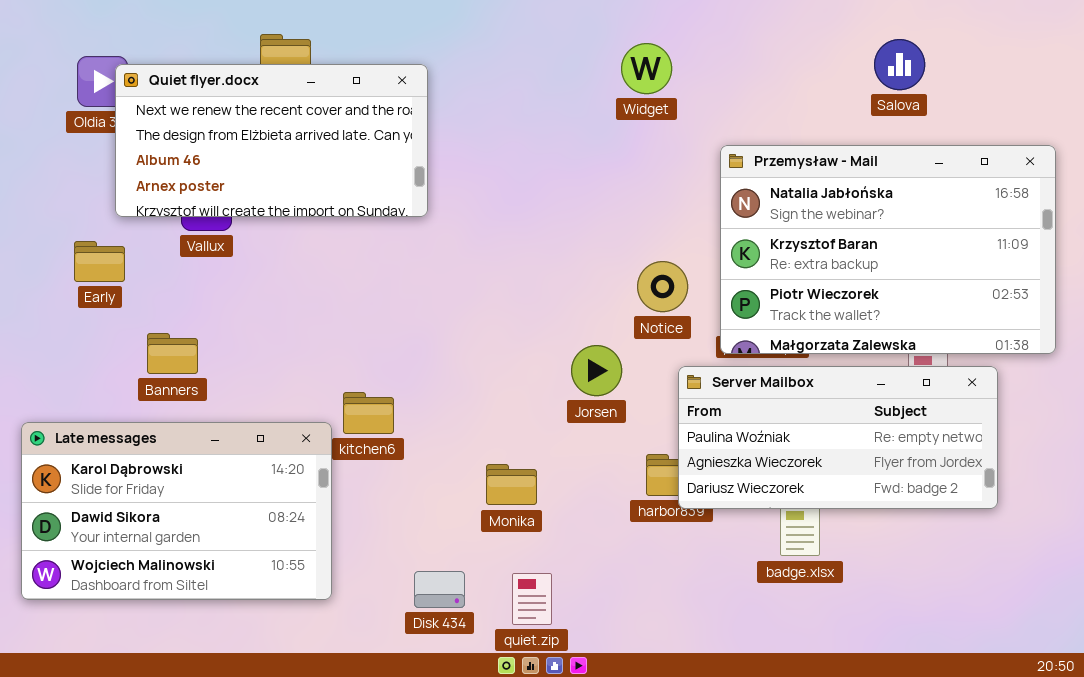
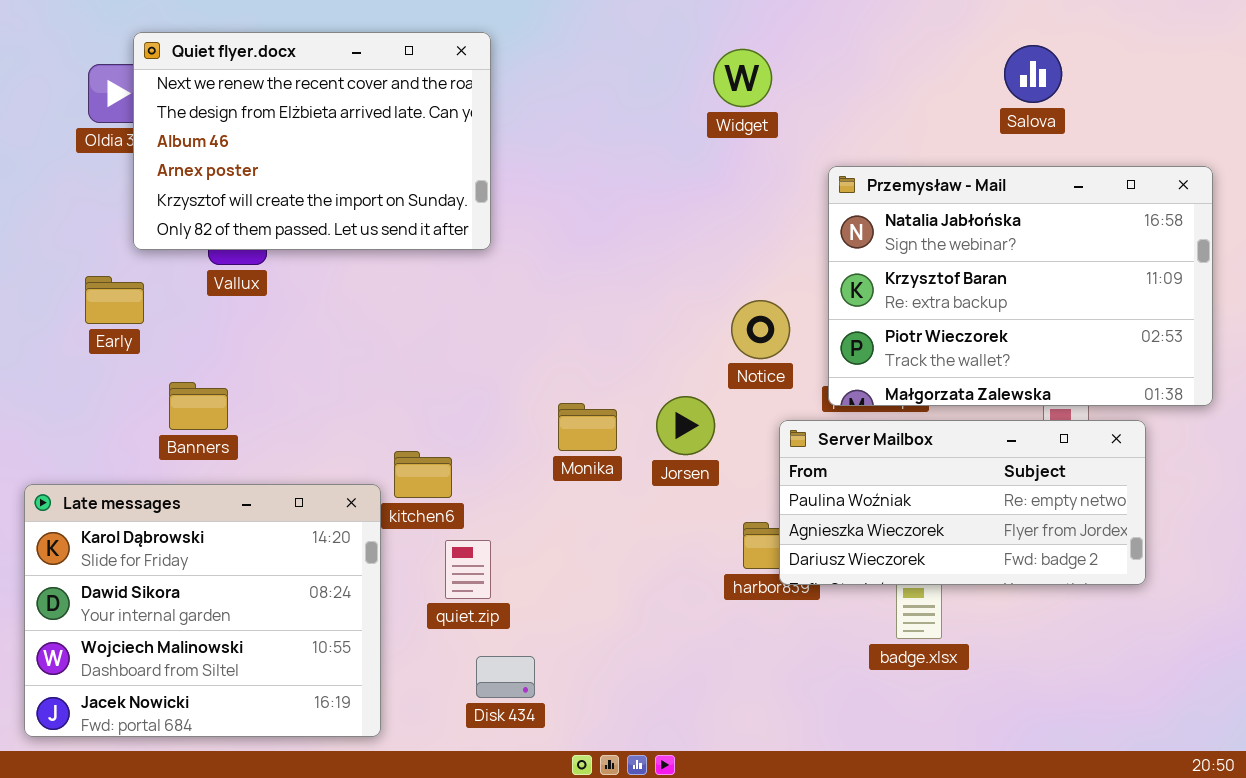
Quiet flyer.docx: [115,64,428,217] -> [133,32,491,250], resized
Late messages: [21,422,332,600] -> [24,484,381,737], resized
Monika: [486,464,537,505] -> [558,403,617,451], moved
quiet.zip: [512,573,552,625] -> [445,540,491,599], moved

